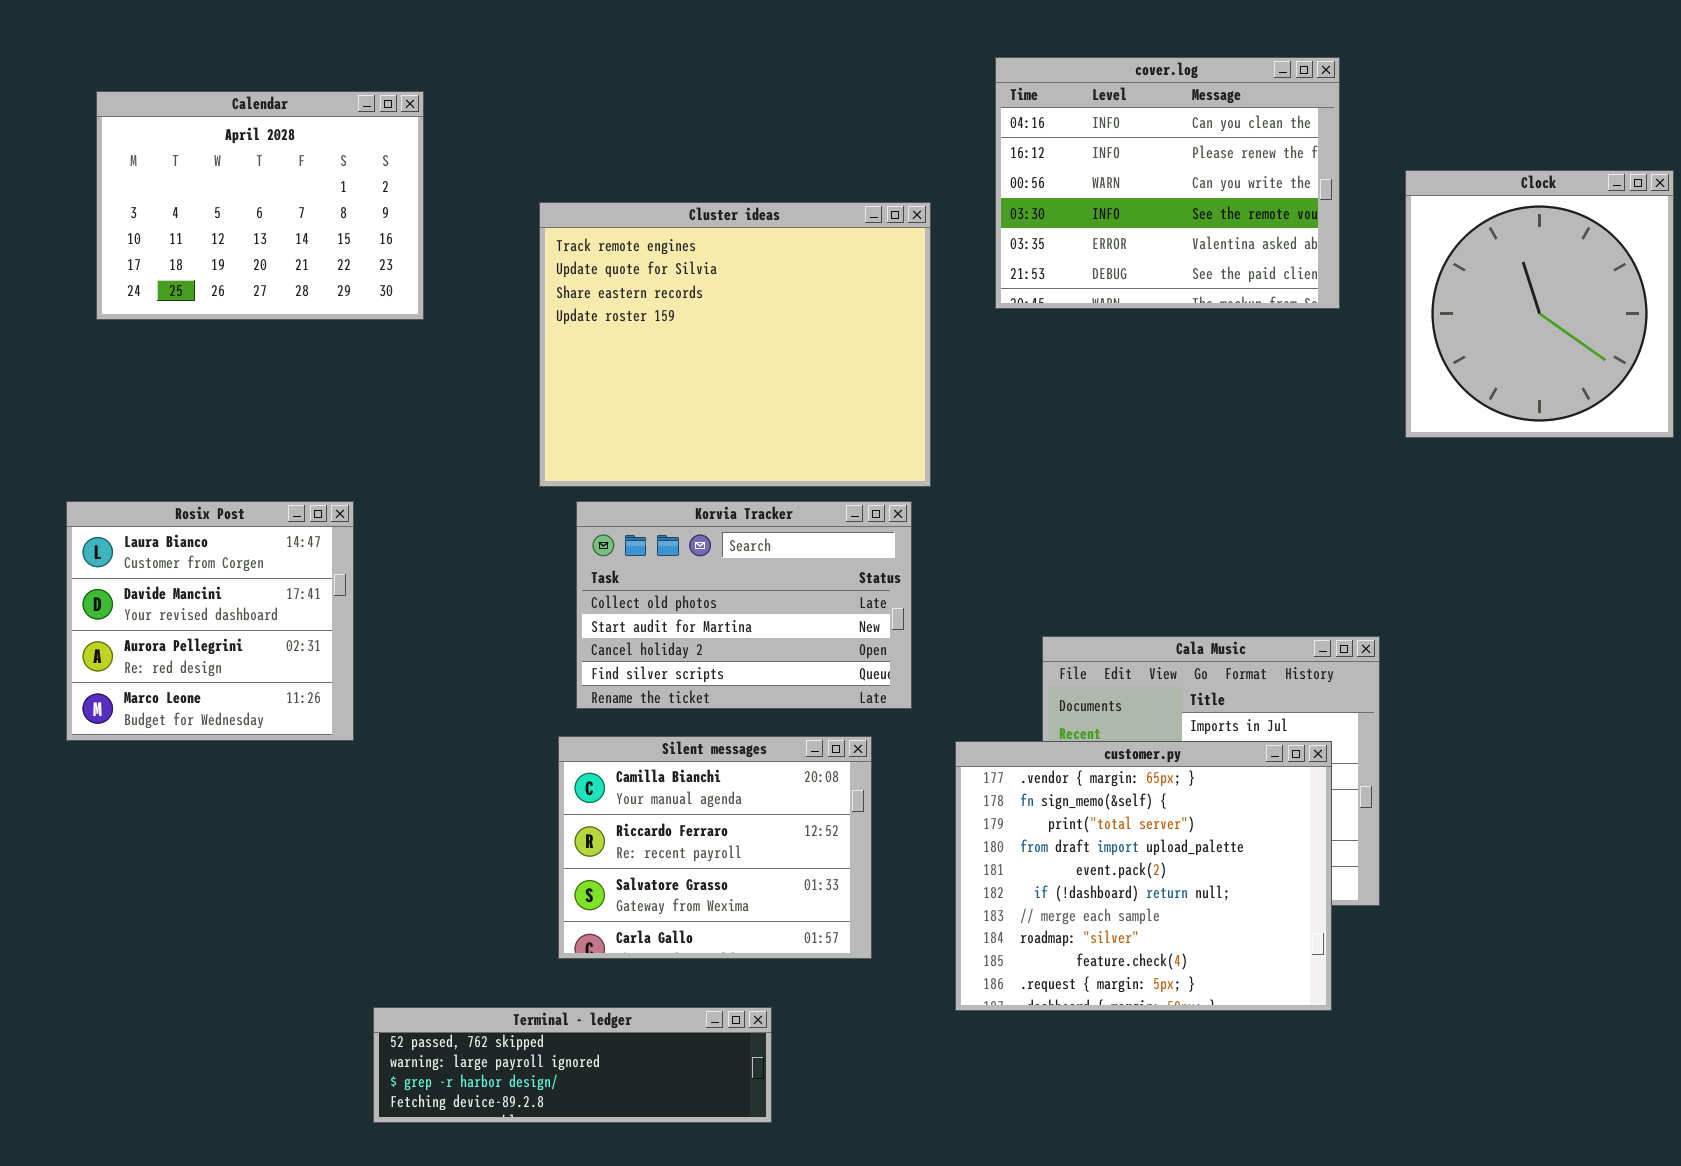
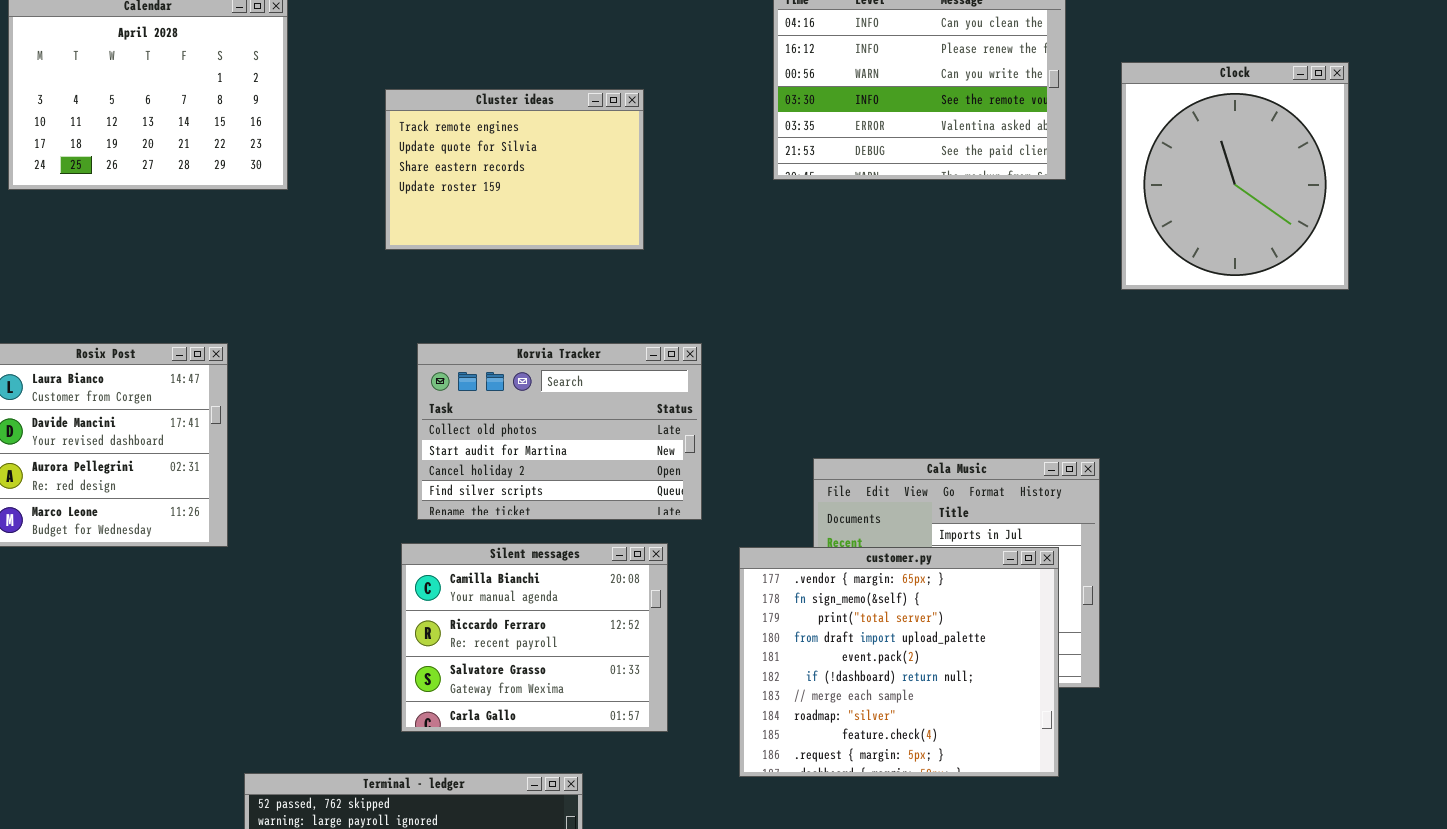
Cluster ideas: [539,202,931,487] -> [385,89,644,250], resized

